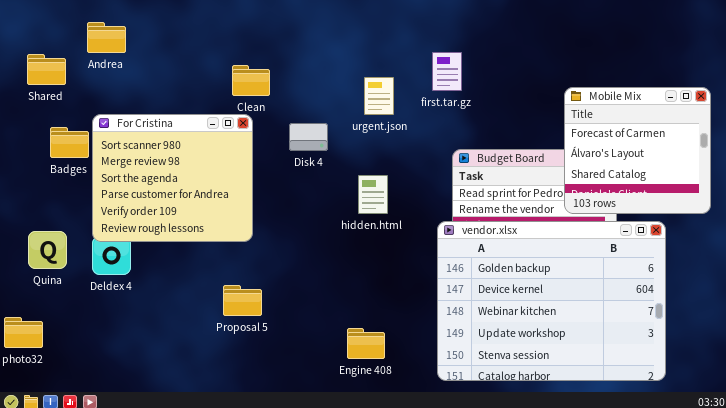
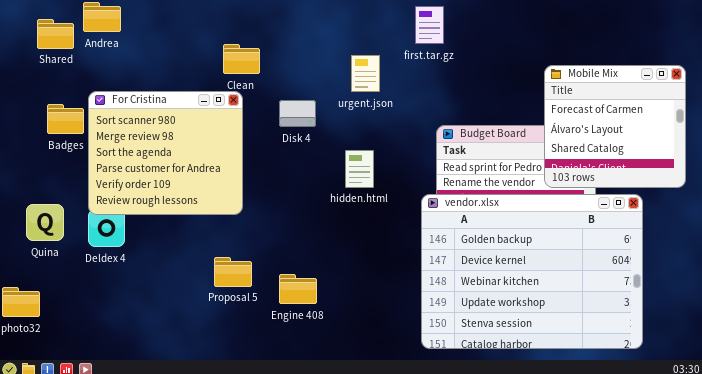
first.tar.gz: [432,52,462,91] -> [415,6,444,44], moved
Shared: [27,54,66,85] -> [37,19,74,49], moved
Engine 408: [347,328,385,359] -> [279,274,317,304], moved

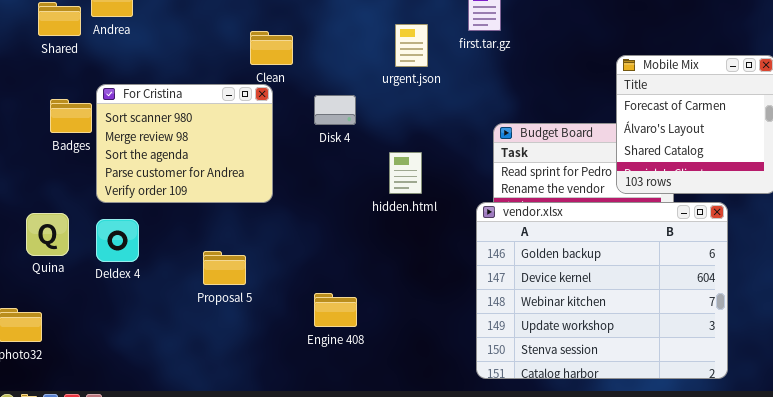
urgent.json: [351,55,380,92] -> [395,24,428,67], moved
For Cristina: [88,91,243,215] -> [96,84,273,203], resized
Proposal 5: [214,257,252,287] -> [203,251,246,285], moved

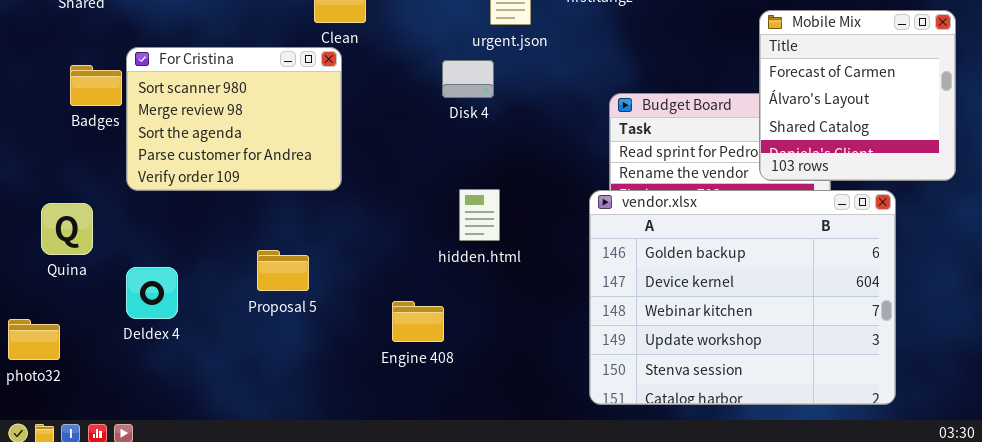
Disk 4: [314,95,356,125] -> [442,60,494,98], moved
hidden.html: [389,152,422,194] -> [459,189,500,241], moved
Deldex 4: [96,219,139,262] -> [126,267,178,319], moved

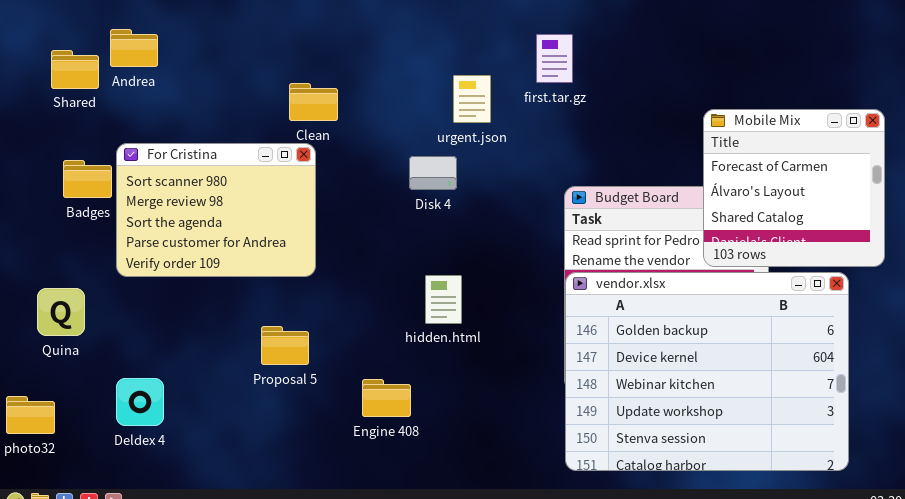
vendor.xlsx: [589,190,896,405] -> [565,272,849,471], moved
Proposal 5: [257,250,309,291] -> [261,326,309,365], moved
Deldex 4: [126,267,178,319] -> [116,378,164,426], moved

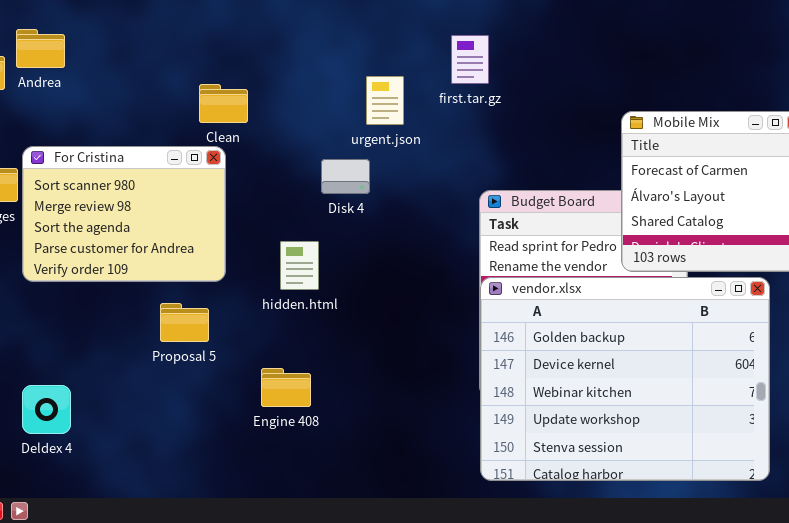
hidden.html: [425,275,462,324] -> [280,241,319,290], moved
Proposal 5: [261,326,309,365] -> [160,303,209,342], moved
Engine 408: [362,379,411,417] -> [261,368,311,407], moved

